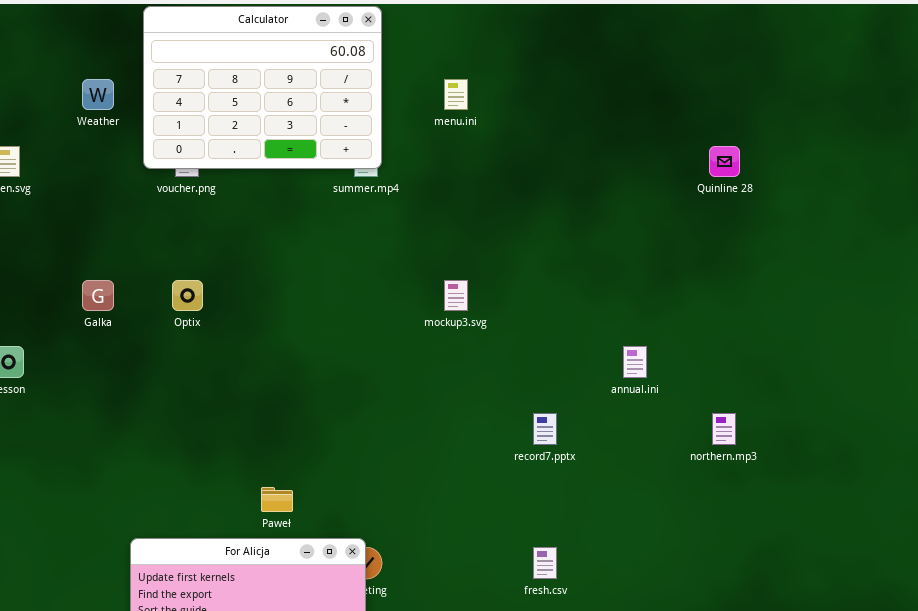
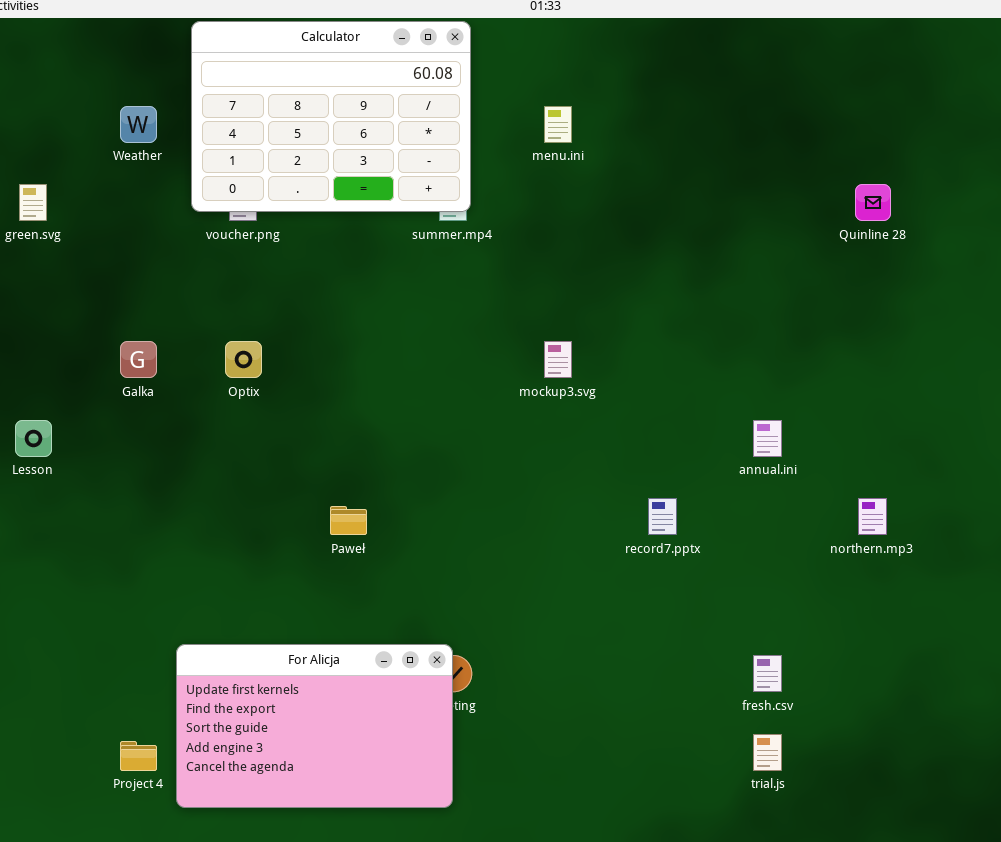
Paweł: [261,487,293,512] -> [330,506,367,535], moved
fresh.csv: [533,547,557,579] -> [753,655,782,692], moved

